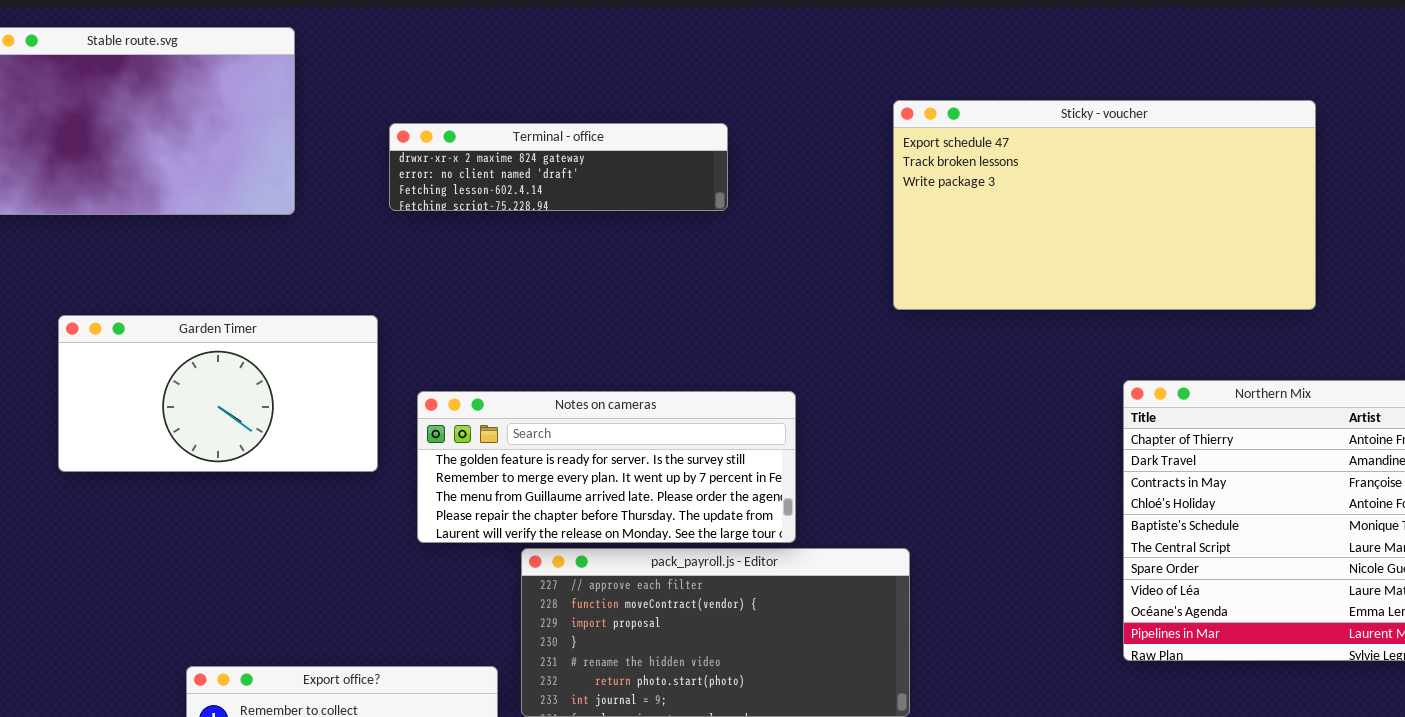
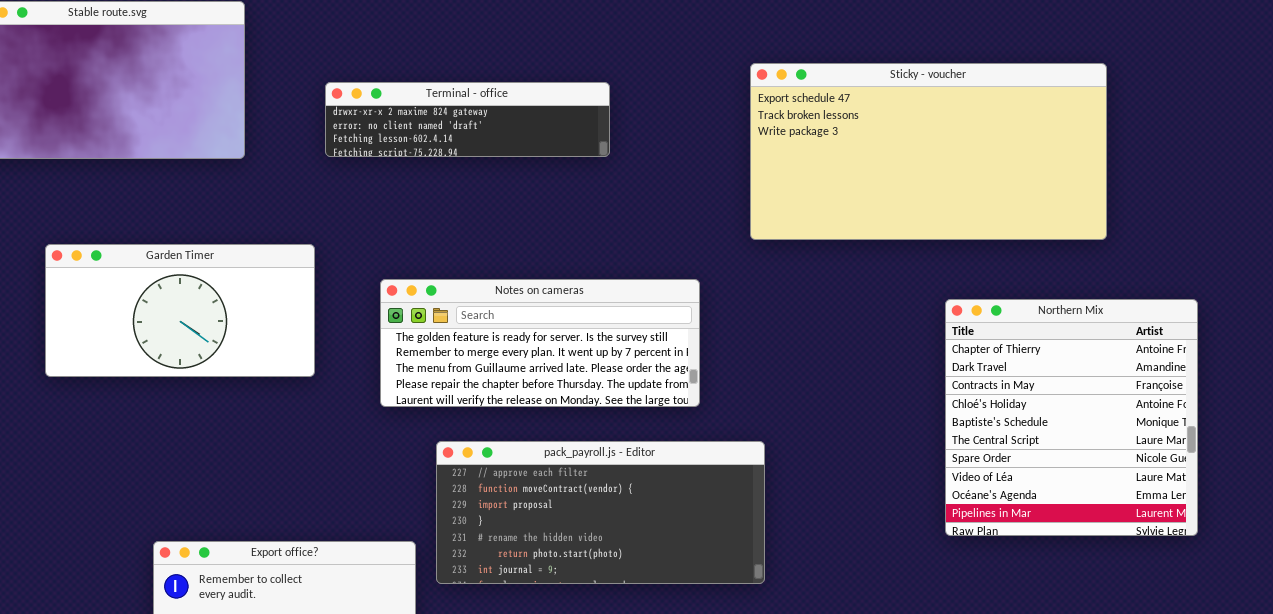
Notes on cameras: [417,391,796,543] -> [380,279,700,407], moved

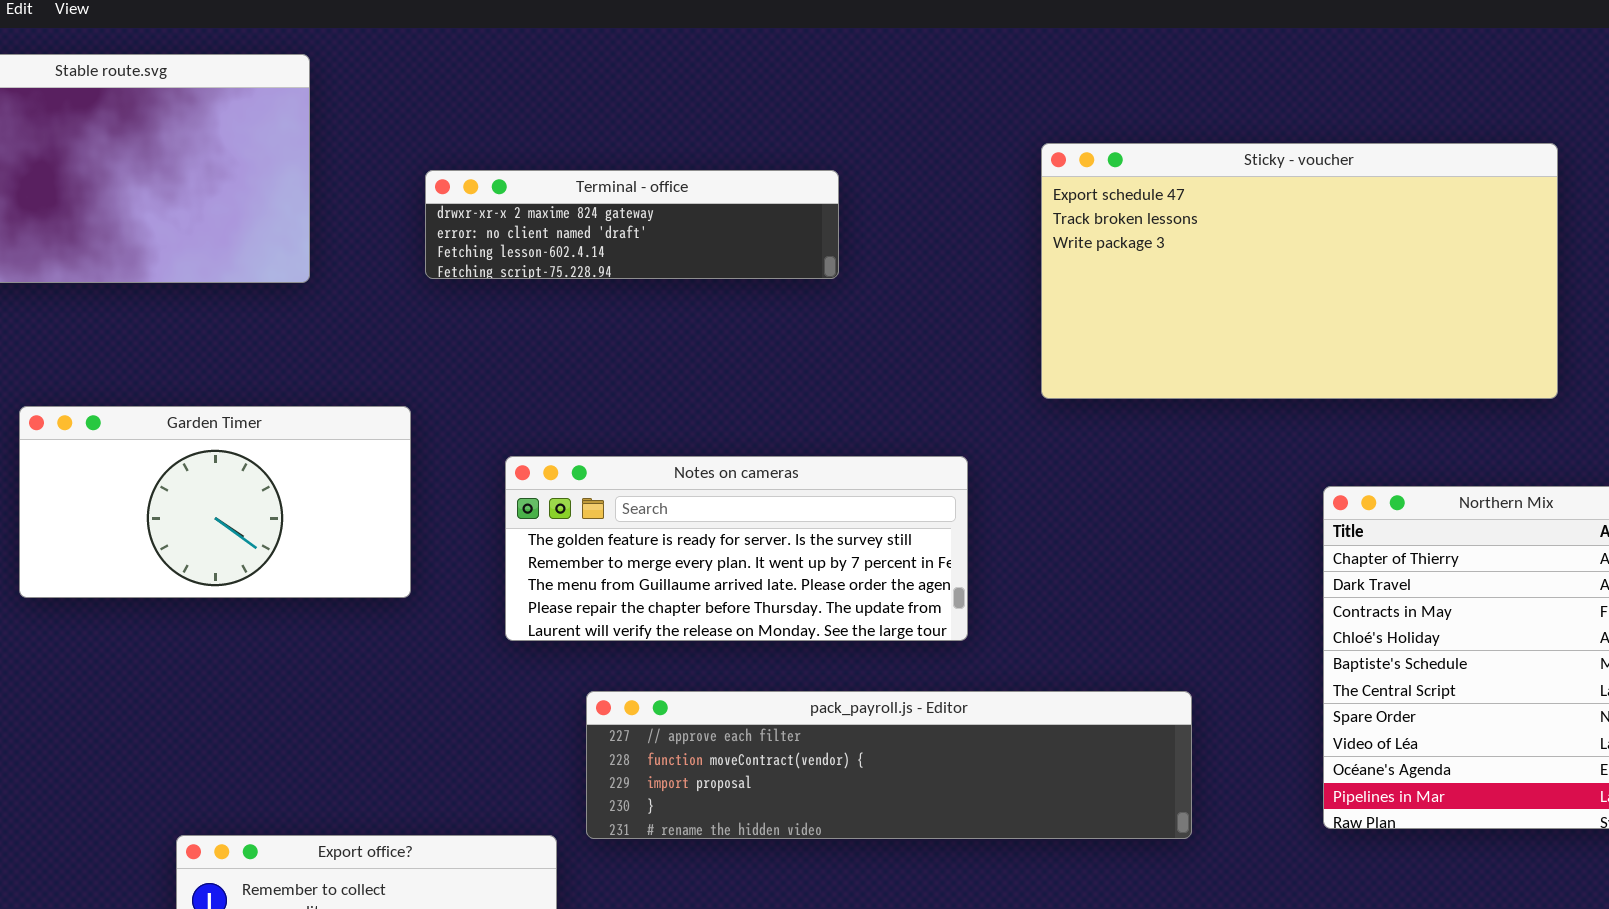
pack_payroll.js - Editor: [436,441,765,584] -> [586,691,1192,839], resized

